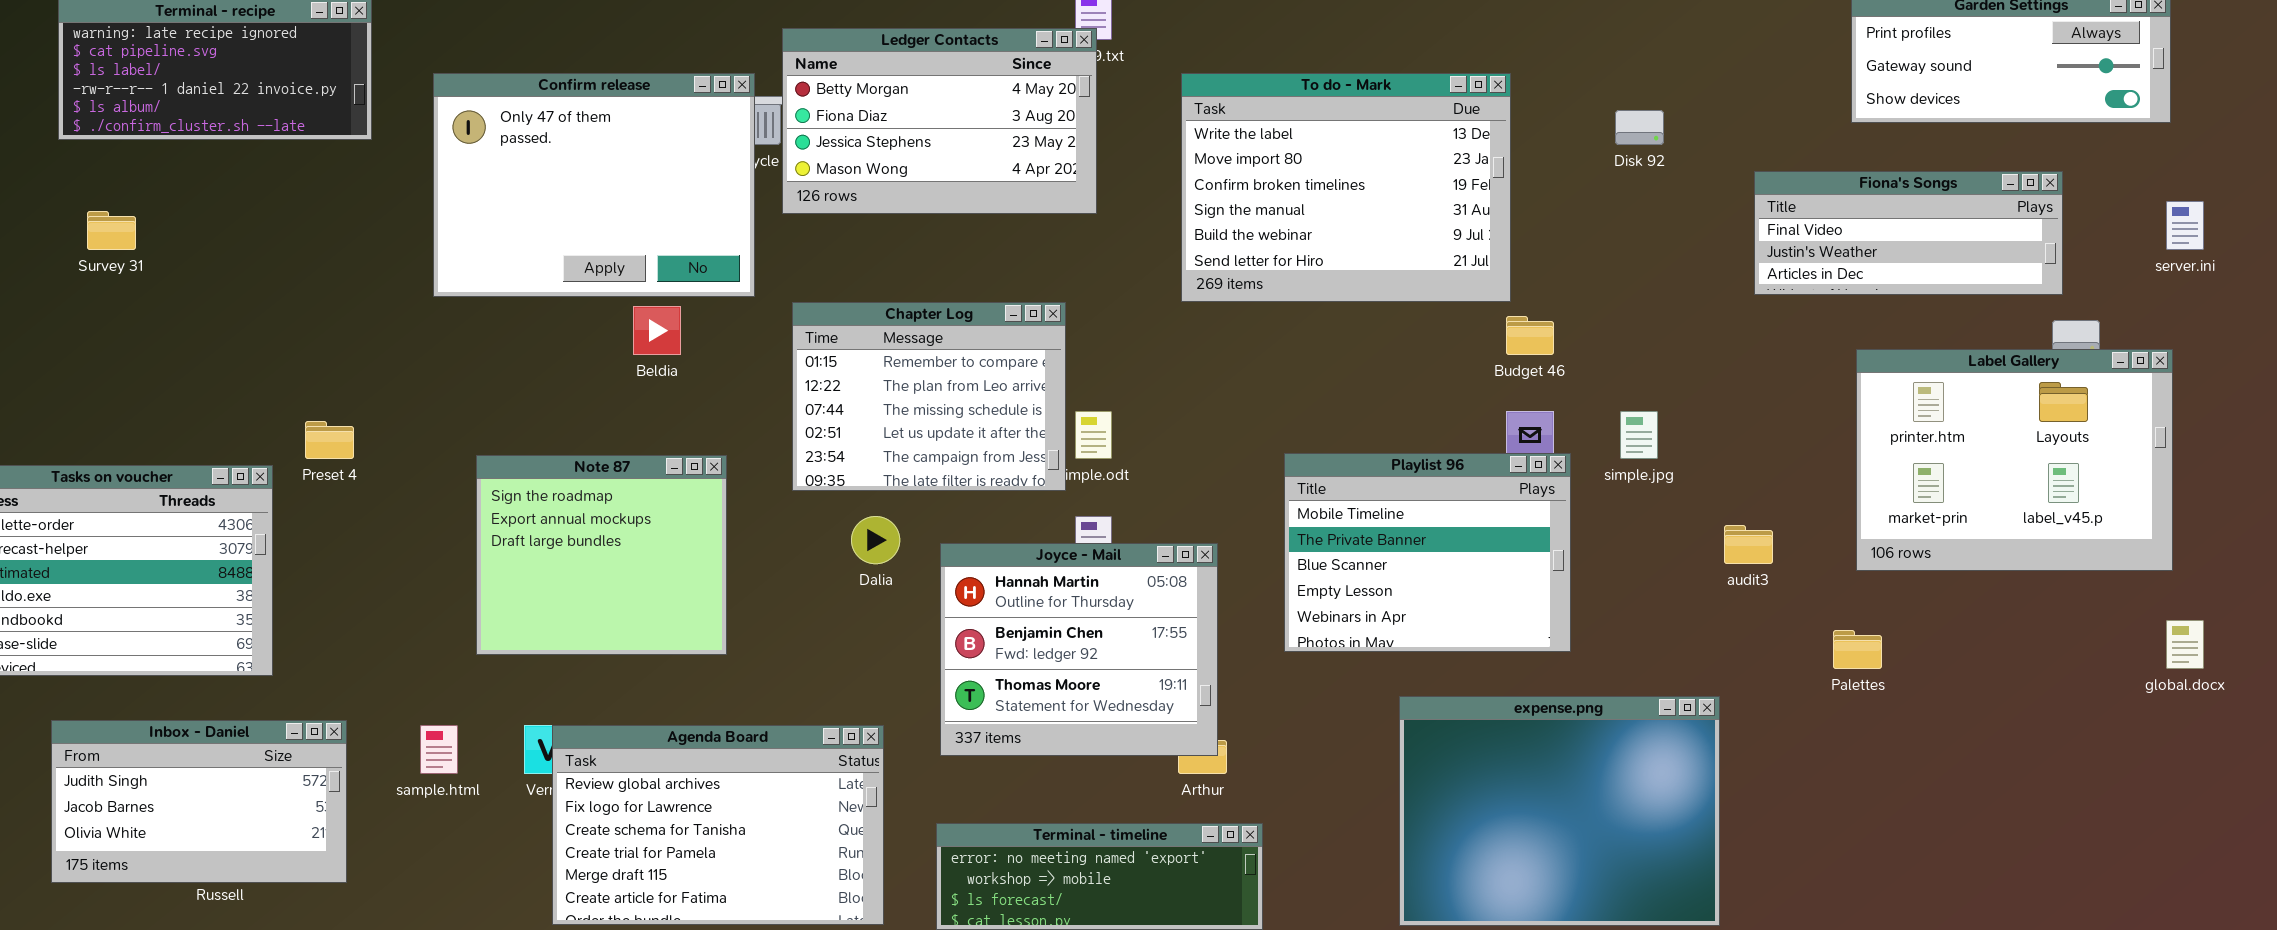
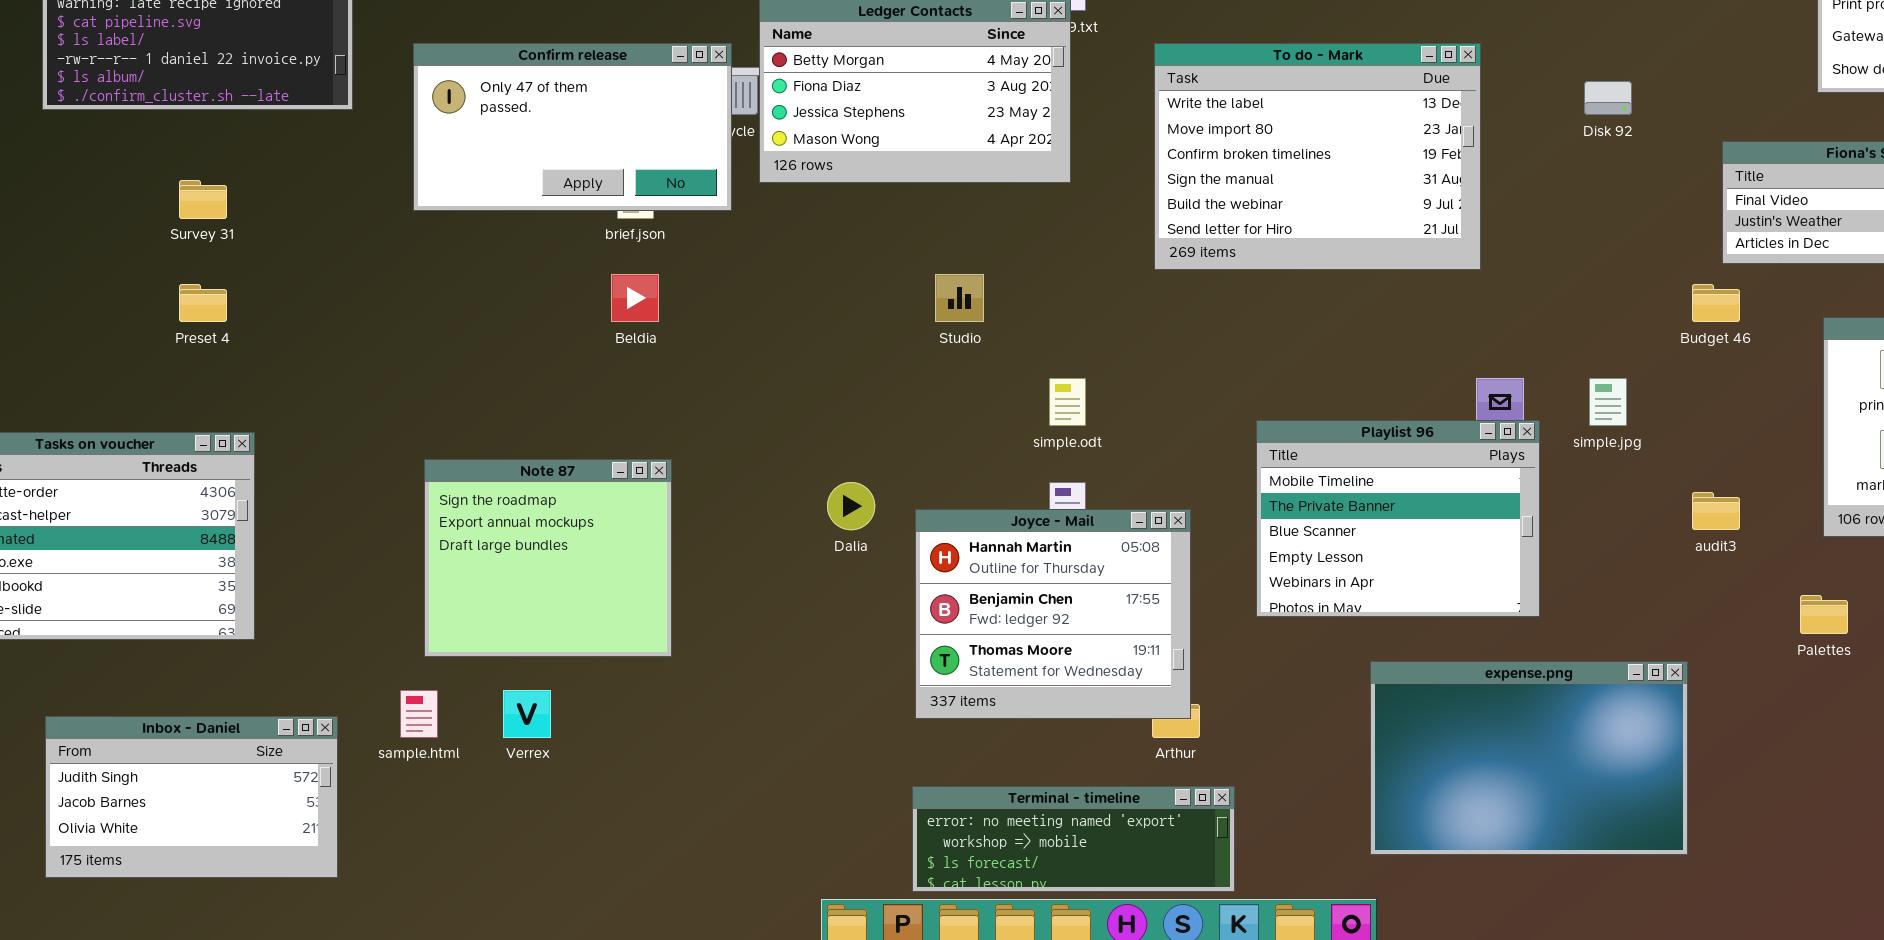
Confirm release: [433,73,755,297] -> [413,43,732,211], resized
Survey 31: [87,211,136,250] -> [179,180,227,219], moved
Chapter Log: [792,302,1066,491] -> none, closed
Budget 46: [1506,316,1554,355] -> [1692,284,1740,322], moved
Preset 4: [305,421,354,459] -> [179,284,227,322], moved
Note 87: [476,455,727,655] -> [424,459,672,657], moved
expense.png: [1399,696,1720,926] -> [1370,661,1688,855], resized
Inbox - Daniel: [51,720,347,883] -> [45,716,338,878], moved
Agenda Board: [552,725,884,925] -> none, closed

